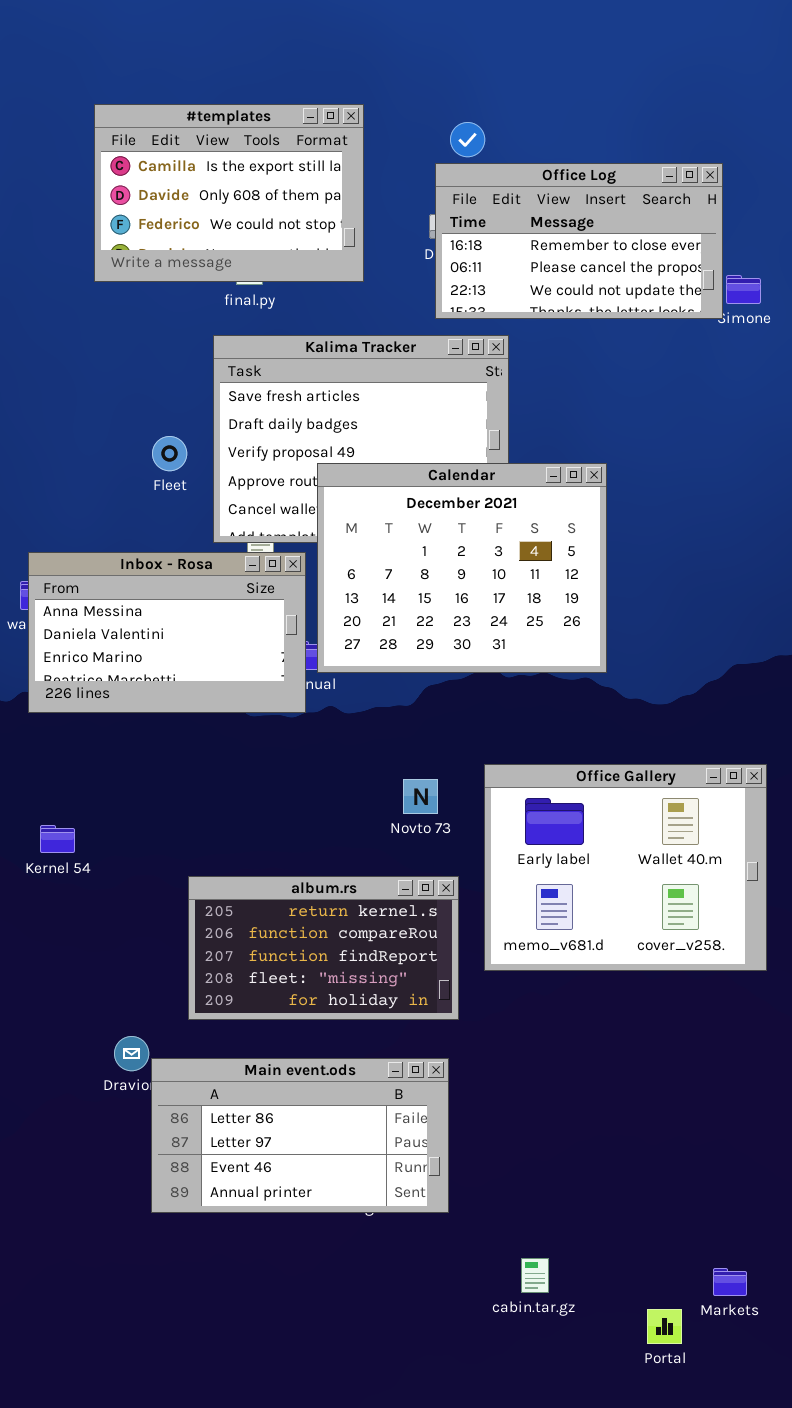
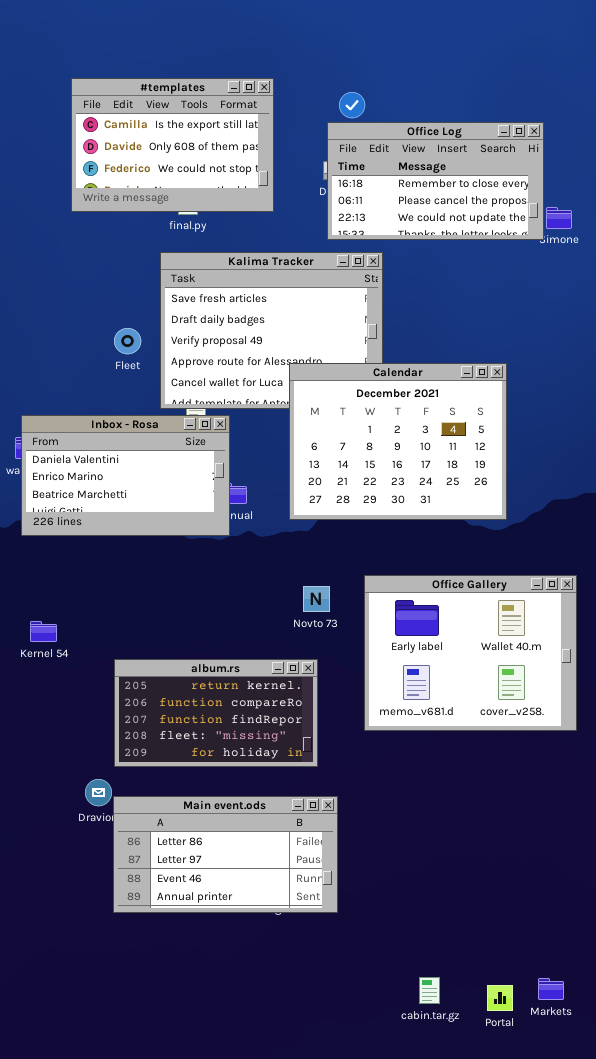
Calendar: [317,463,607,673] -> [289,363,507,520], moved
Inbox - Rosa: [28,552,306,713] -> [21,415,230,536], scrolled down 1 row
album.rs: [188,876,459,1020] -> [114,659,318,767], moved
cabin.tar.gz: [521,1258,549,1293] -> [419,977,440,1004], moved
Markets: [713,1268,747,1296] -> [538,978,564,1000], moved

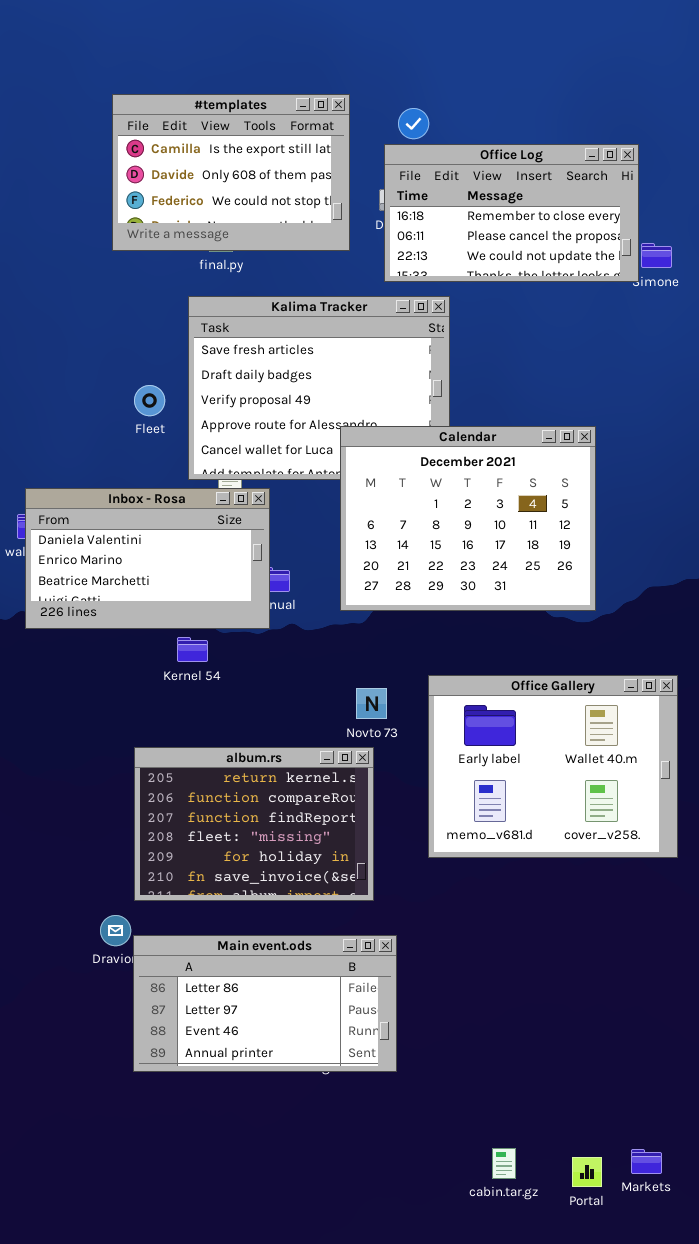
#templates: [71,78,274,212] -> [112,94,350,251], moved
Kernel 54: [30,621,57,642] -> [177,637,208,662], moved
album.rs: [114,659,318,767] -> [134,747,374,901], resized

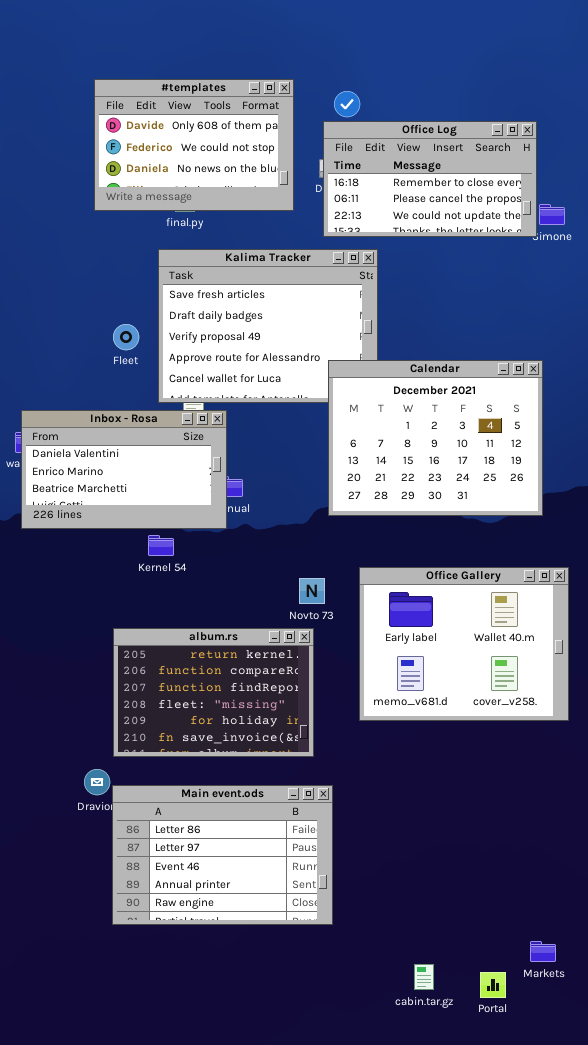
#templates: [112,94,350,251] -> [94,79,294,211], scrolled down 1 row
Calendar: [340,426,596,611] -> [328,360,543,516], moved
Main event.ods: [133,935,397,1072] -> [112,785,333,925], resized
Markets: [631,1149,662,1174] -> [530,941,556,962], moved

